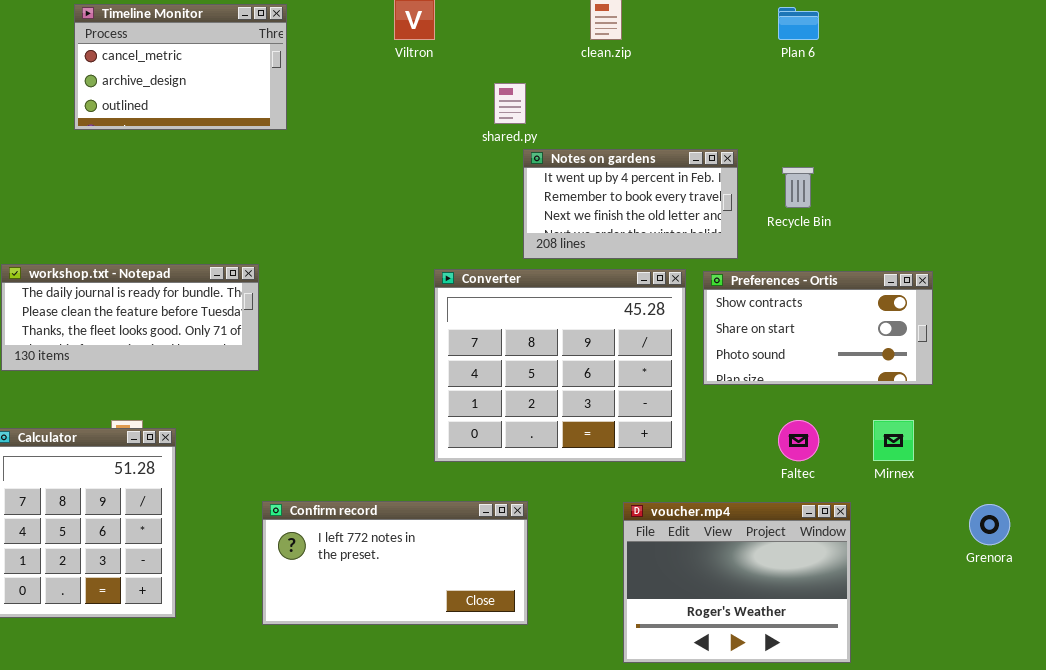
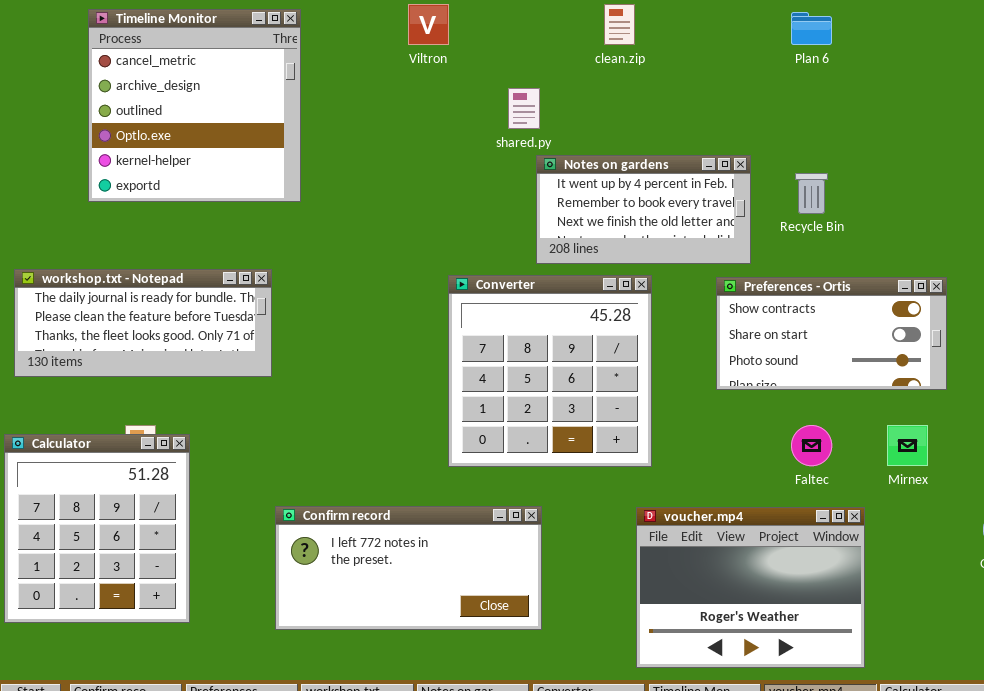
Timeline Monitor: [74,4,287,130] -> [88,9,301,202], resized
Converter: [434,269,686,462] -> [448,275,652,467], resized

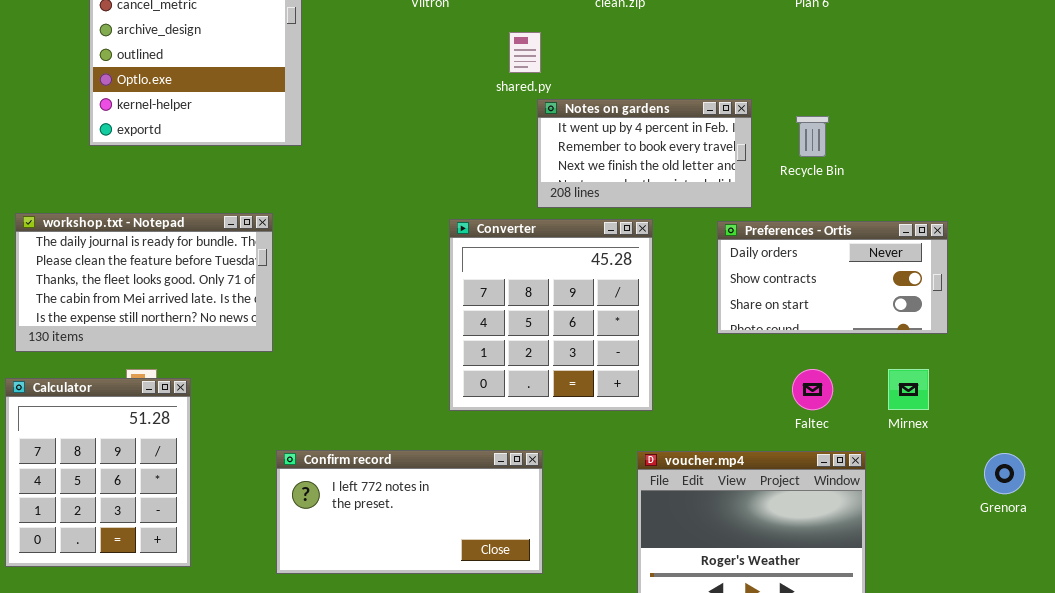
workshop.txt - Notepad: [14,269,272,377] -> [15,213,273,352], resized
Preferences - Ortis: [716,277,947,390] -> [717,221,948,334], scrolled up 1 row

